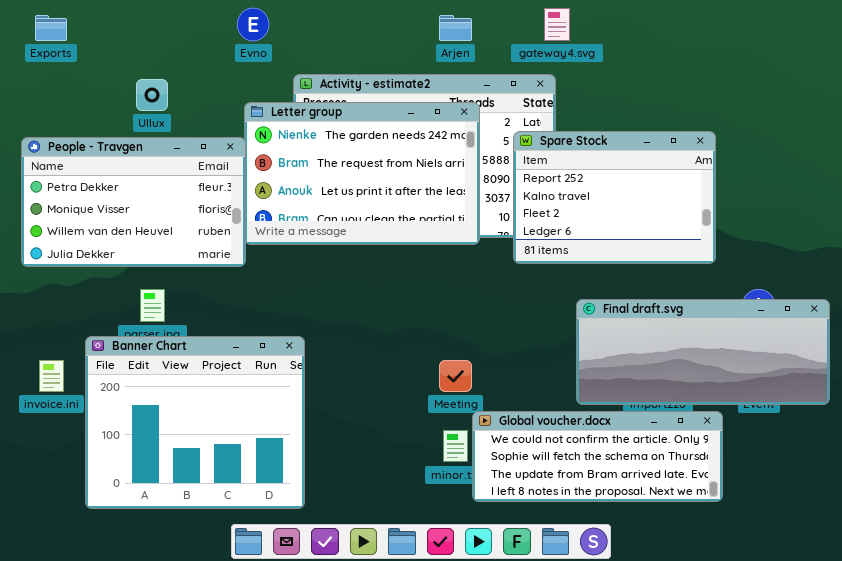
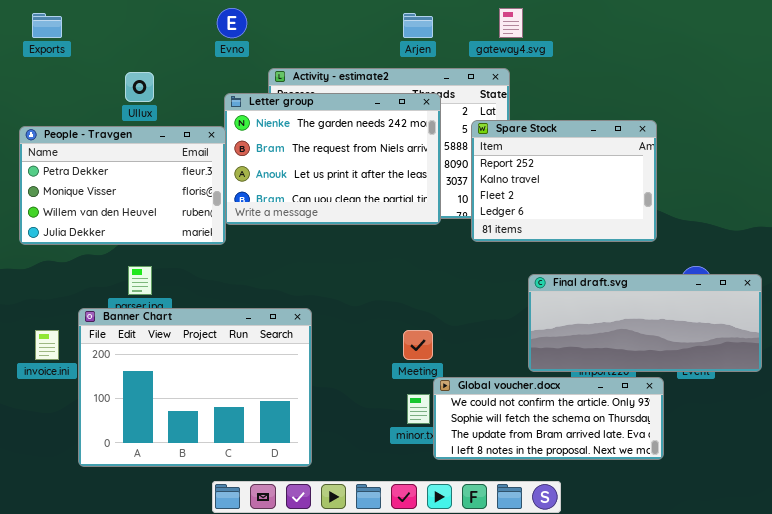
Banner Chart: [85,336,305,509] -> [78,308,312,467], resized

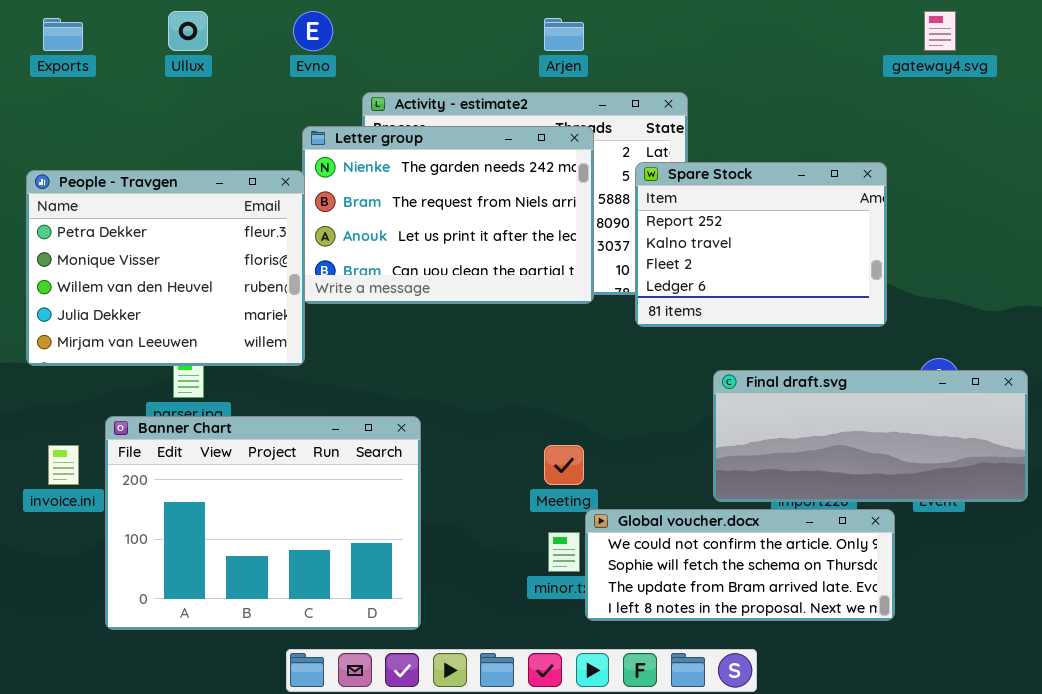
gateway4.svg: [499,8,523,38] -> [924,11,956,51], moved
Ullux: [125,72,154,102] -> [168,11,208,51], moved
People - Travgen: [19,126,226,245] -> [26,170,305,366], resized

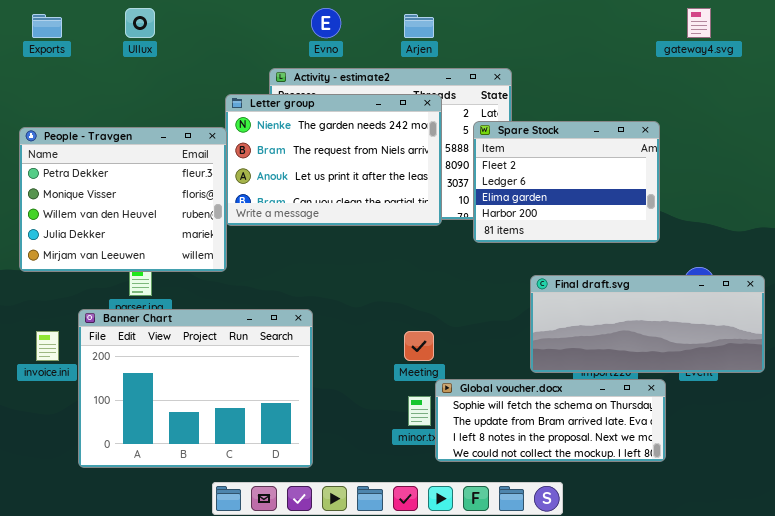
Evno: [293,11,333,51] -> [311,8,341,38], moved
Spare Stock: [635,162,887,327] -> [473,121,660,243], scrolled down 2 rows
Global voucher.docx: [585,509,895,621] -> [435,379,666,462], scrolled down 1 row

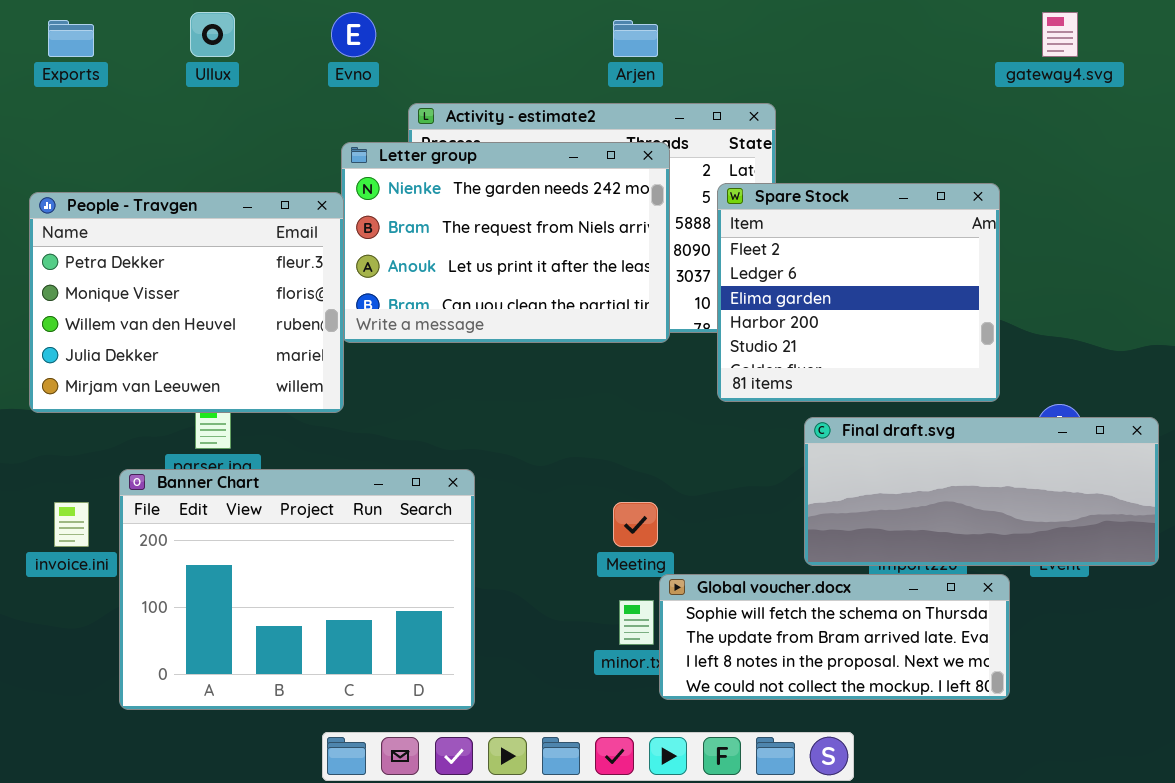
Evno: [311,8,341,38] -> [331,12,376,57], moved
Spare Stock: [473,121,660,243] -> [717,183,1000,402], resized

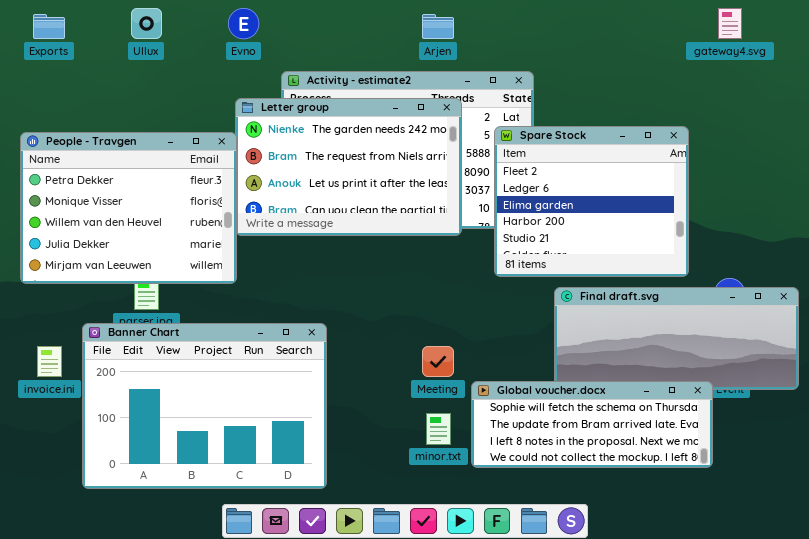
Global voucher.docx: [659,574,1010,700] -> [471,381,713,468], moved

